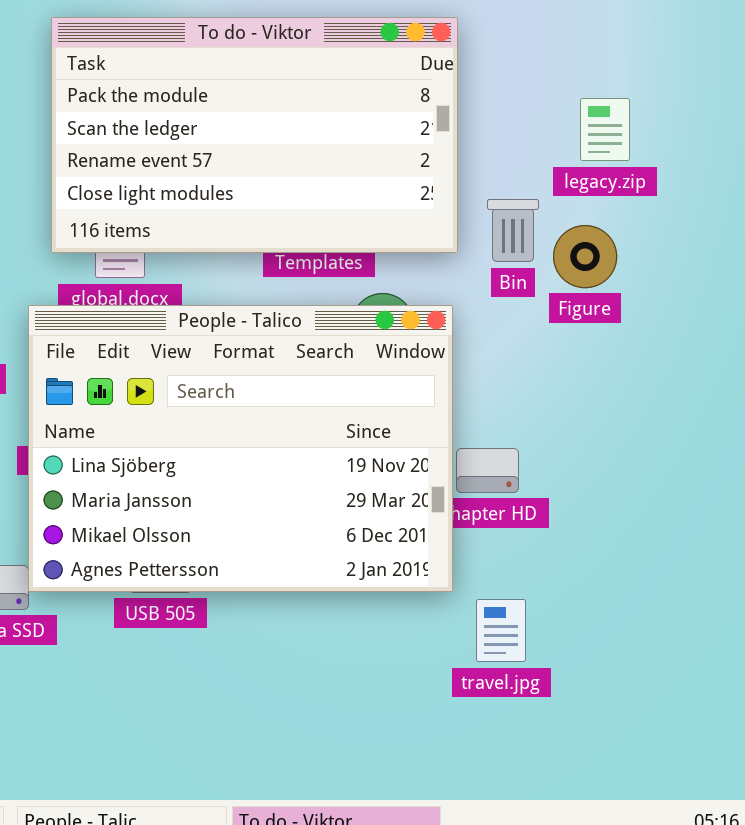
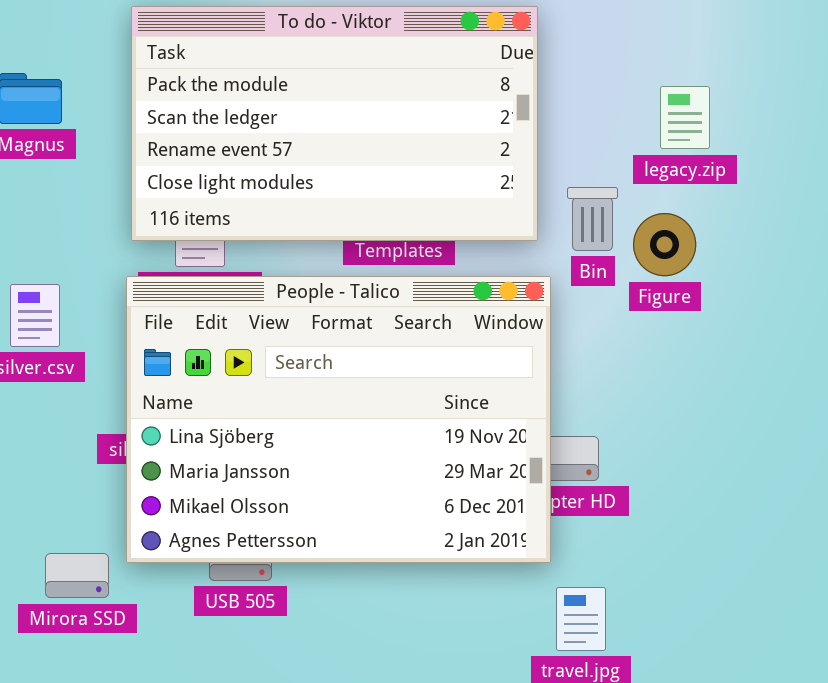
People - Talico: [28,305,453,592] -> [126,276,551,563], moved

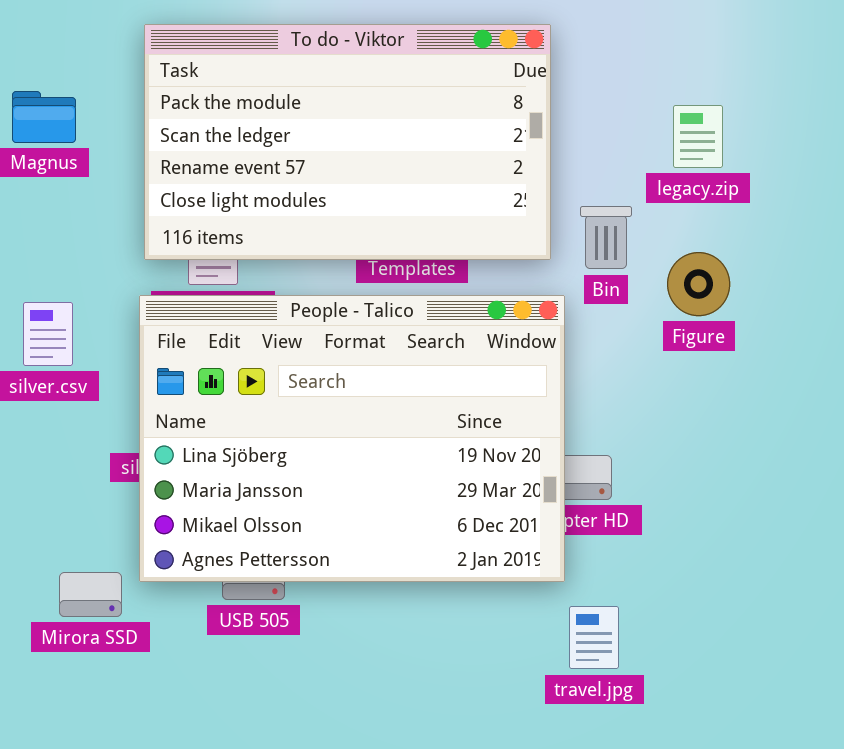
Figure: [633,213,696,276] -> [667,252,730,316], moved

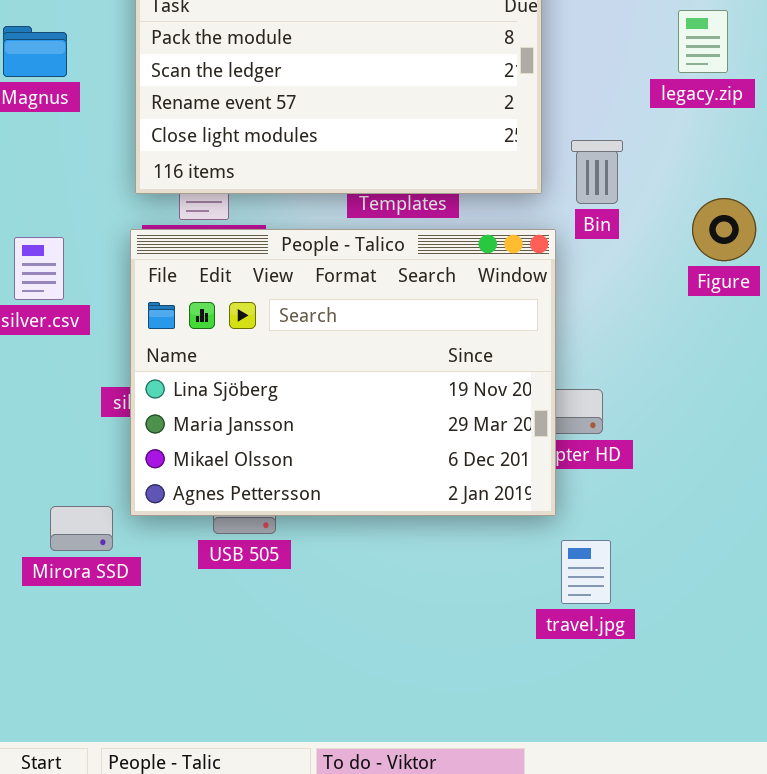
legacy.zip: [673,105,723,168] -> [678,10,728,73], moved
Figure: [667,252,730,316] -> [692,198,756,261], moved

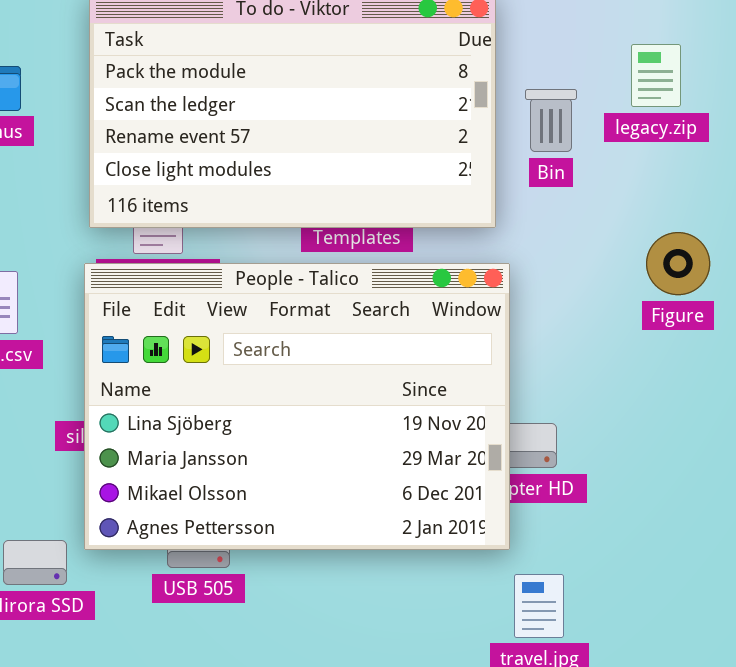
Bin: [571,140,623,204] -> [525,89,577,152], moved

